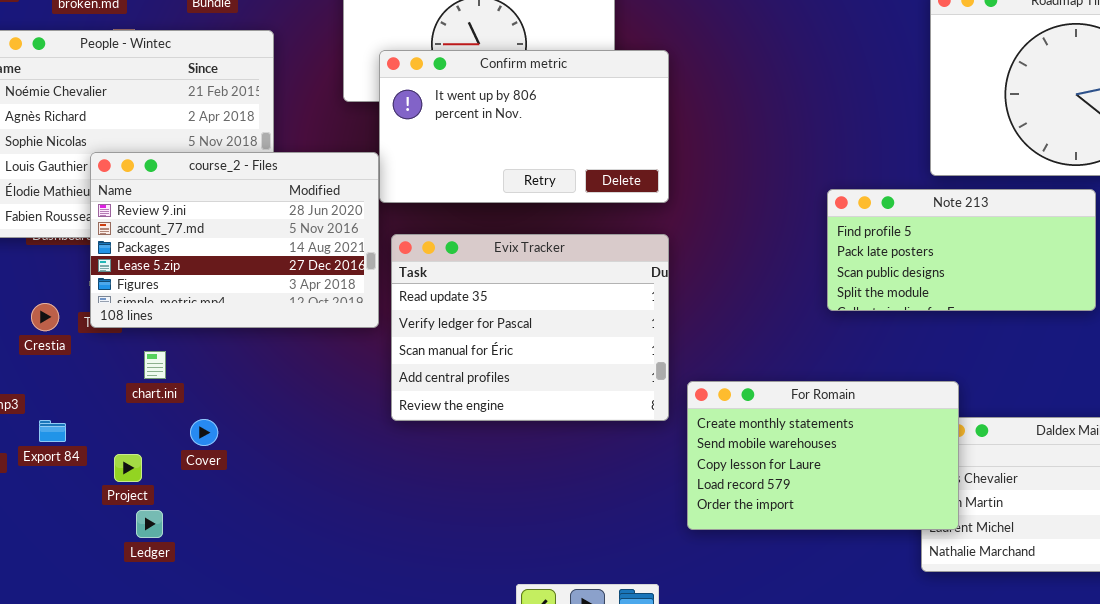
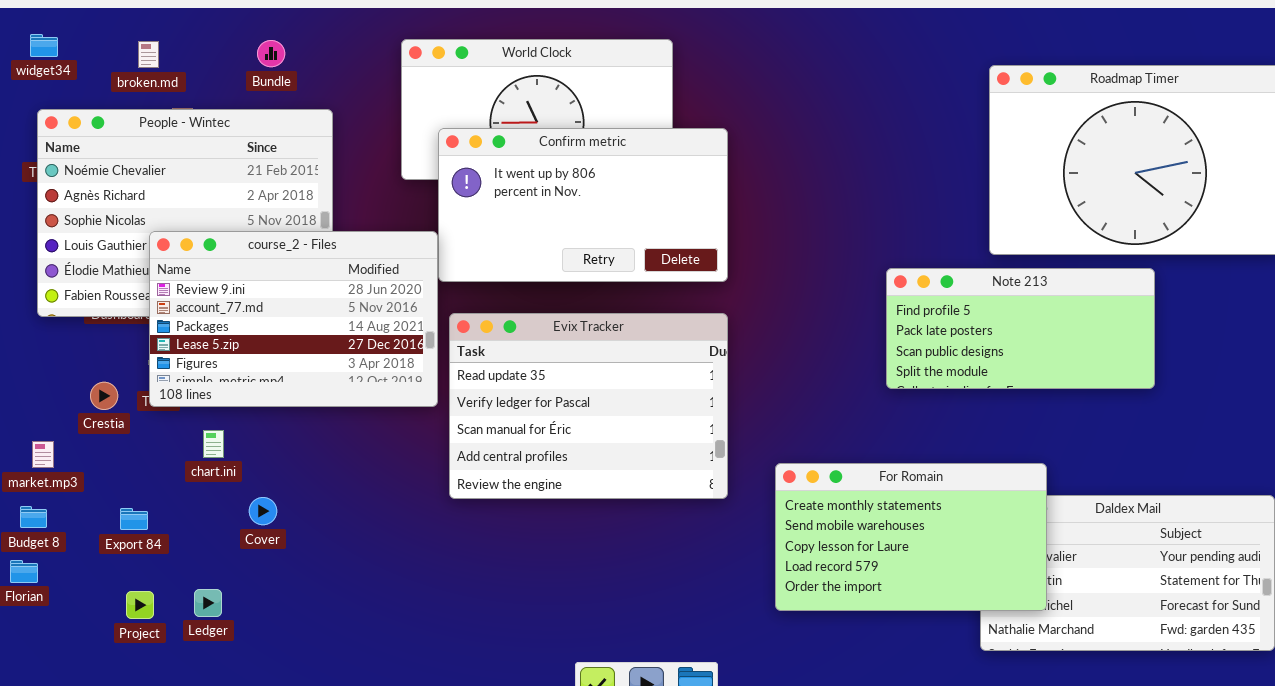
For Romain: [687,381,959,530] -> [775,463,1047,611], moved
Export 84: [39,420,66,442] -> [120,508,148,530], moved
Project: [114,454,142,482] -> [126,591,154,619], moved

